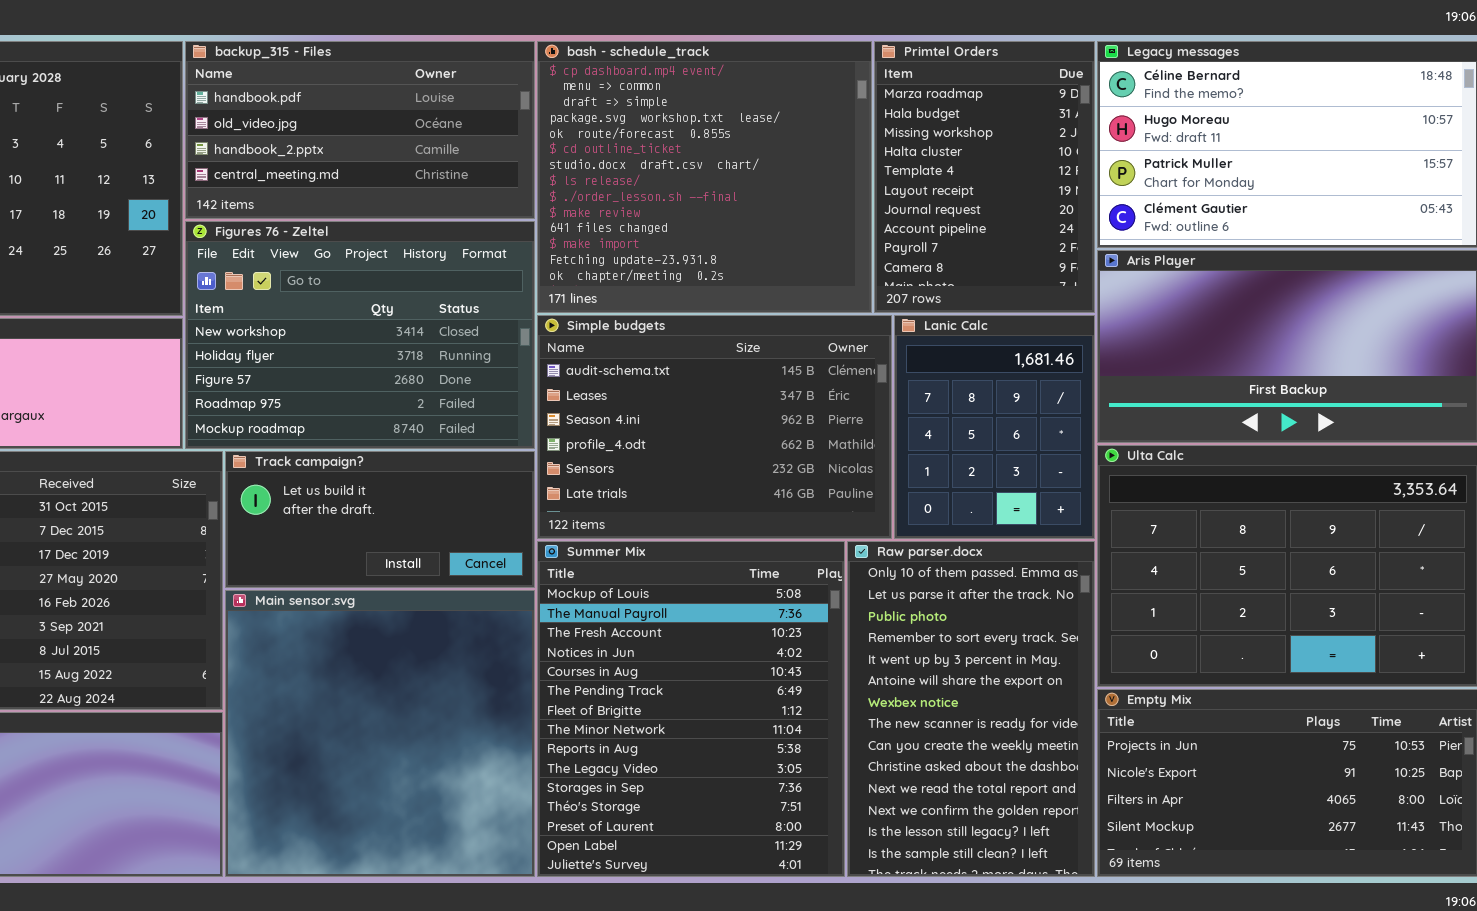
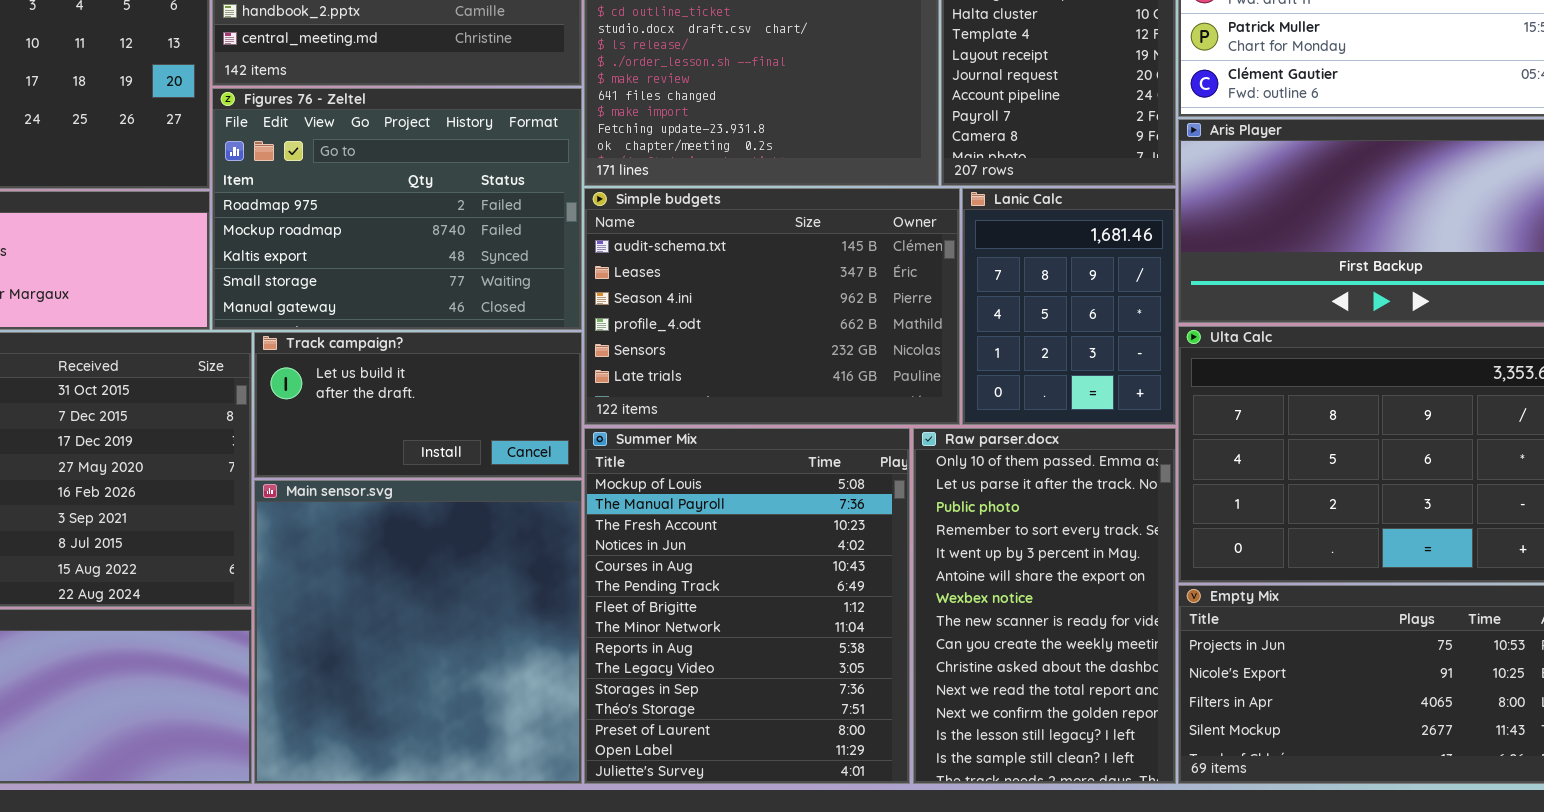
Figures 76 - Zeltel: [185,221,535,449] -> [212,88,582,330], scrolled down 3 rows

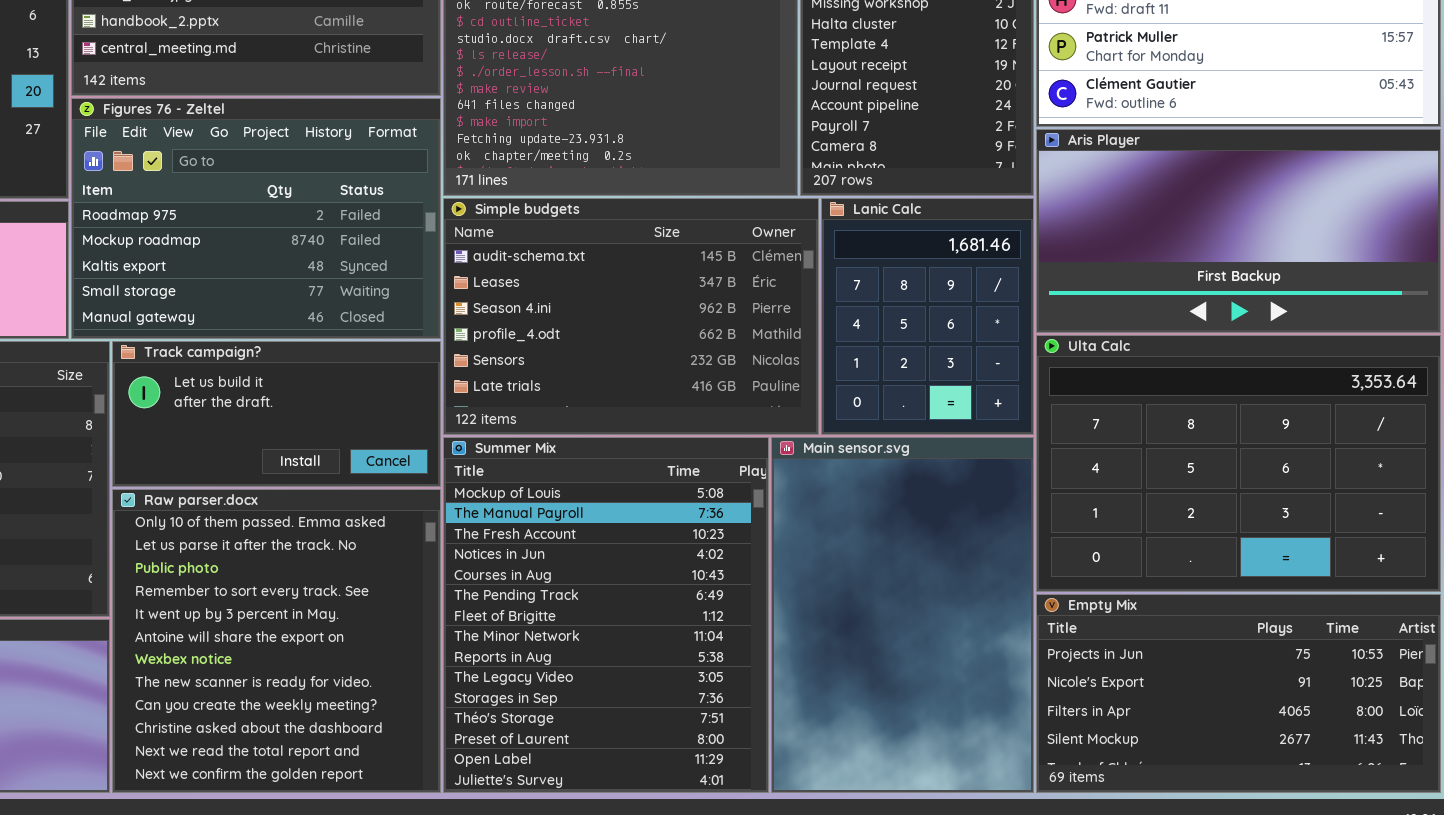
Raw parser.docx: [913,428,1176,784] -> [112,489,441,793], moved, resized
Main sensor.svg: [254,480,582,784] -> [771,437,1034,793], moved, resized

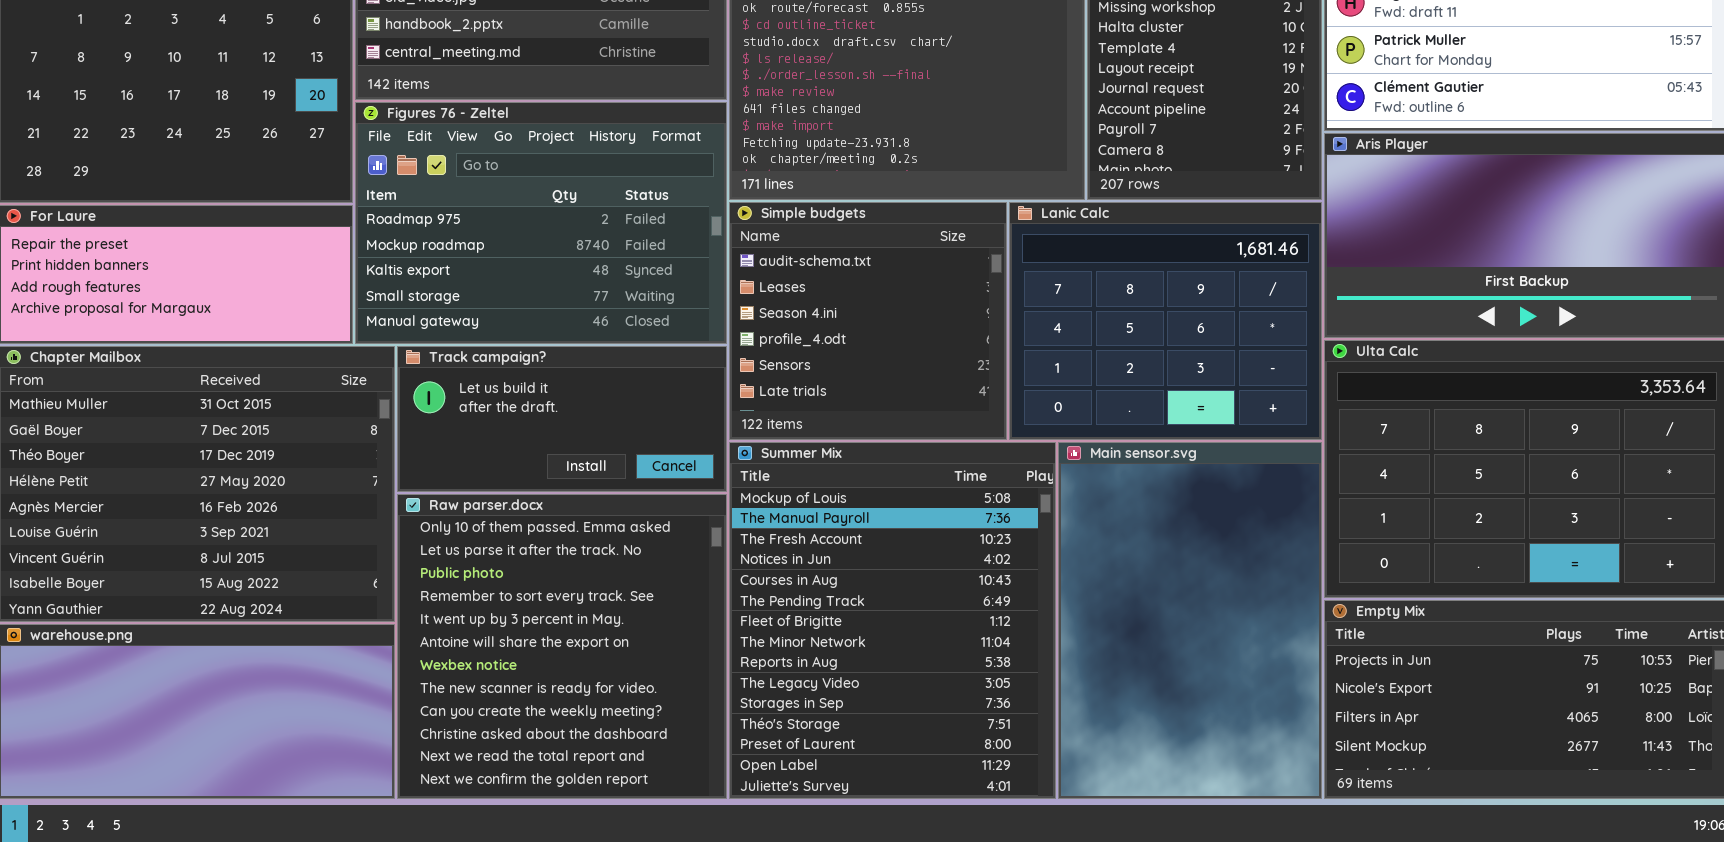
Simple budgets: [443,198,819,435] -> [729,202,1007,440], resized
Lanic Calc: [821,198,1034,435] -> [1009,202,1322,440], resized

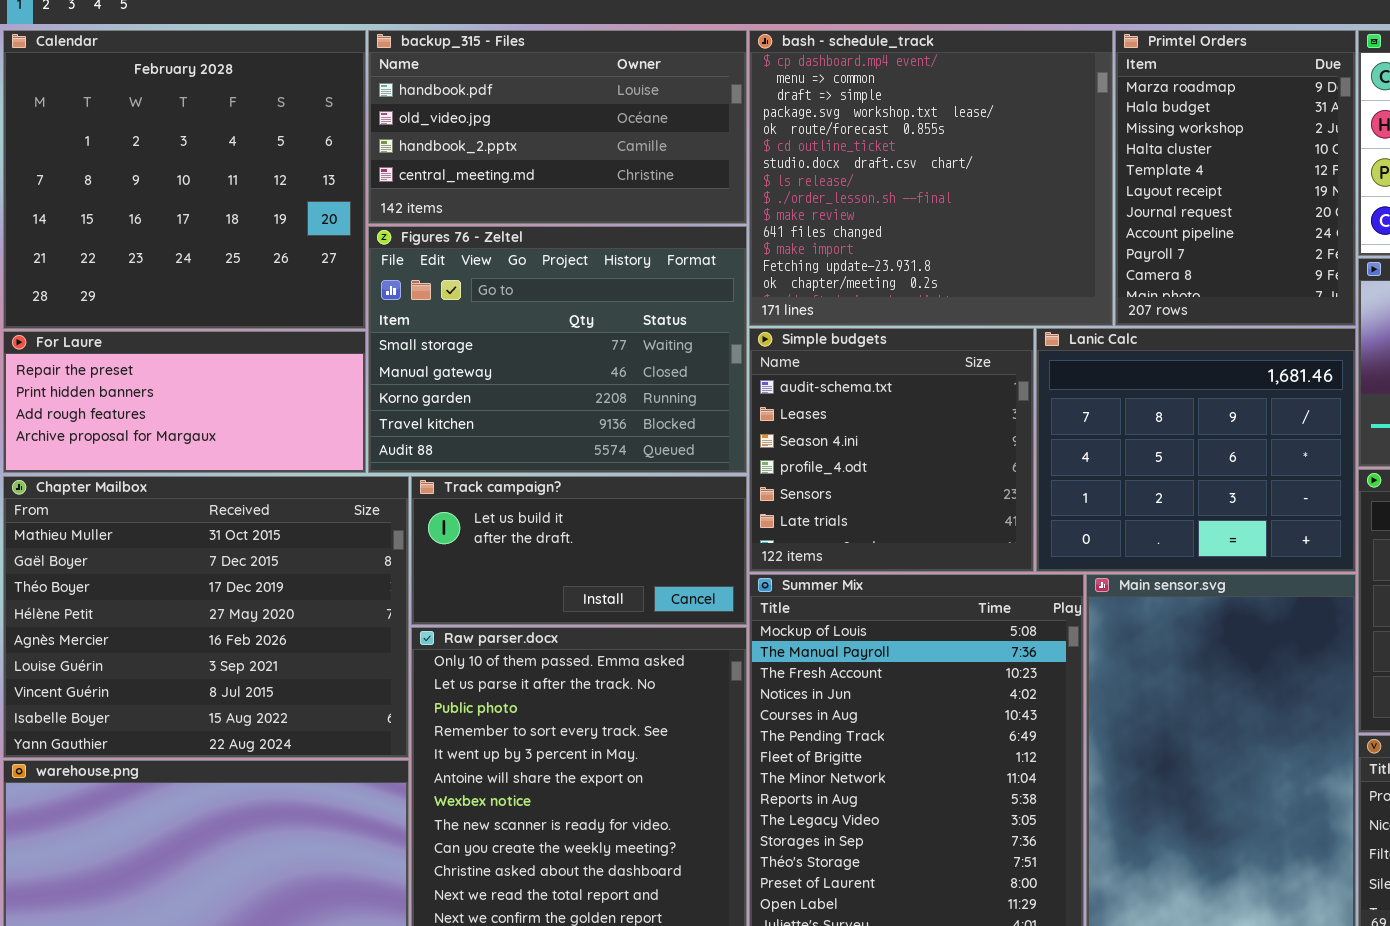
Figures 76 - Zeltel: [355,102,727,344] -> [368,226,747,473], scrolled down 3 rows

